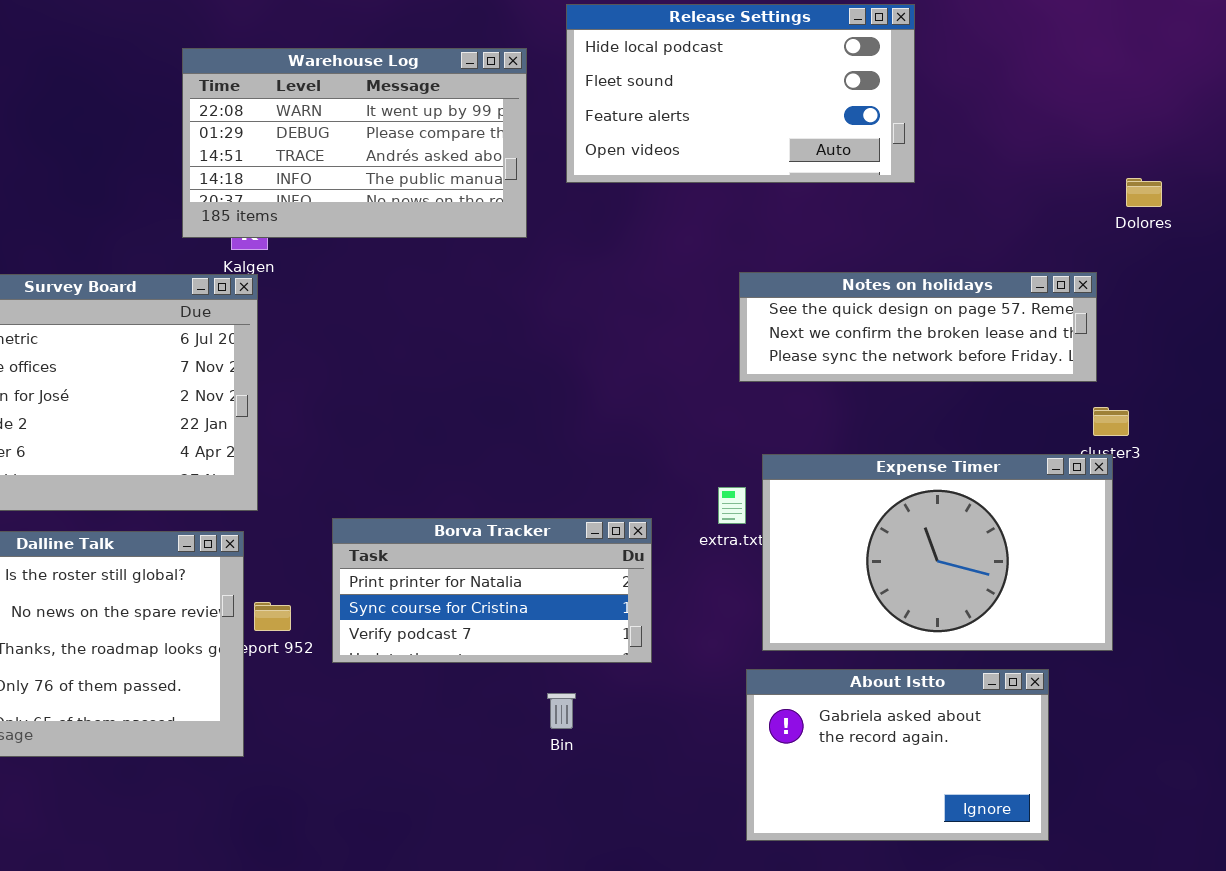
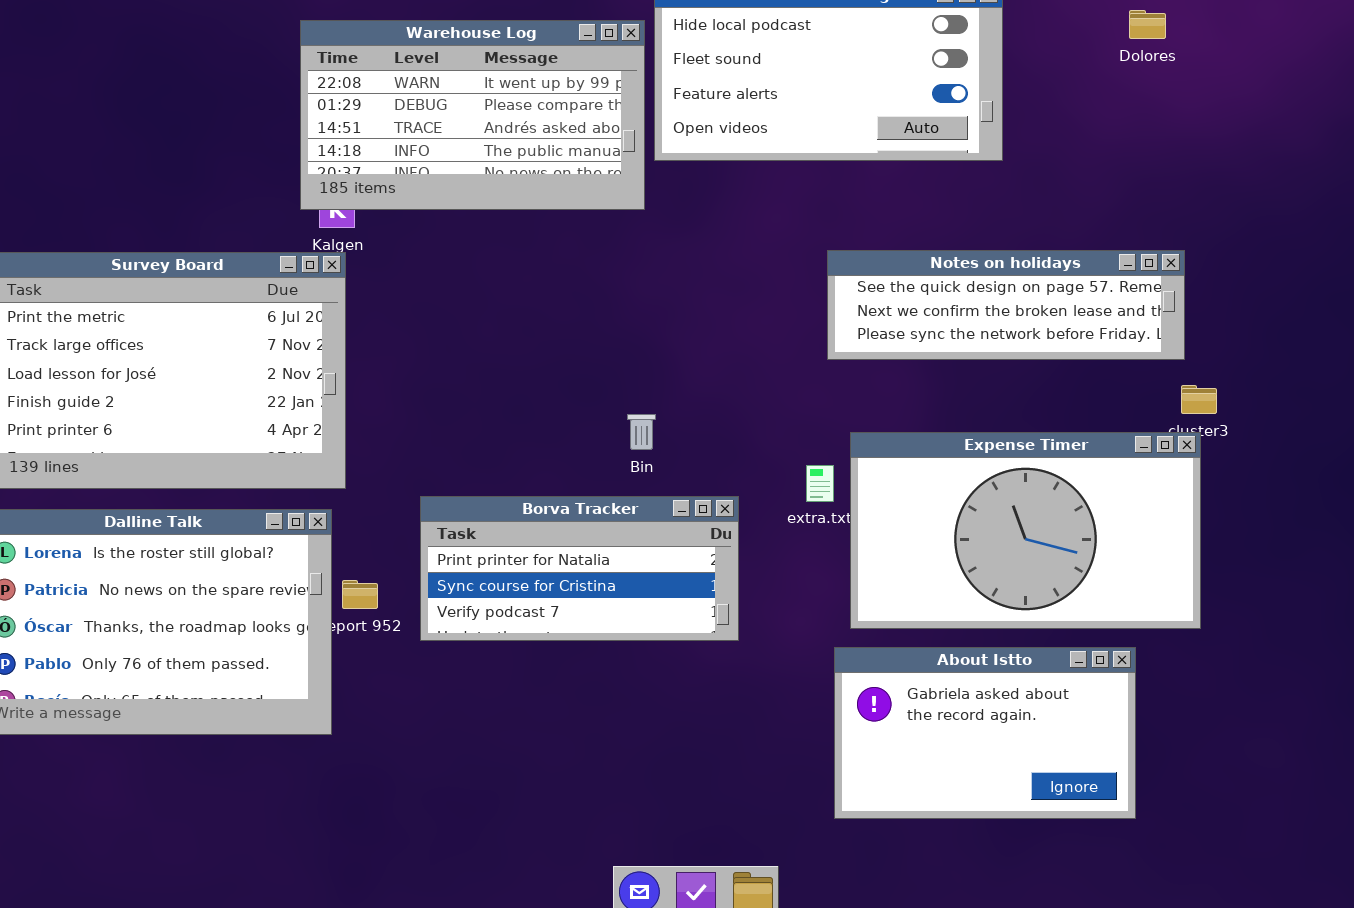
Warehouse Log: [182,48,527,238] -> [300,20,645,210], moved
Dolores: [1126,178,1162,207] -> [1129,10,1166,39], moved
Bin: [547,693,576,729] -> [627,414,656,450], moved

